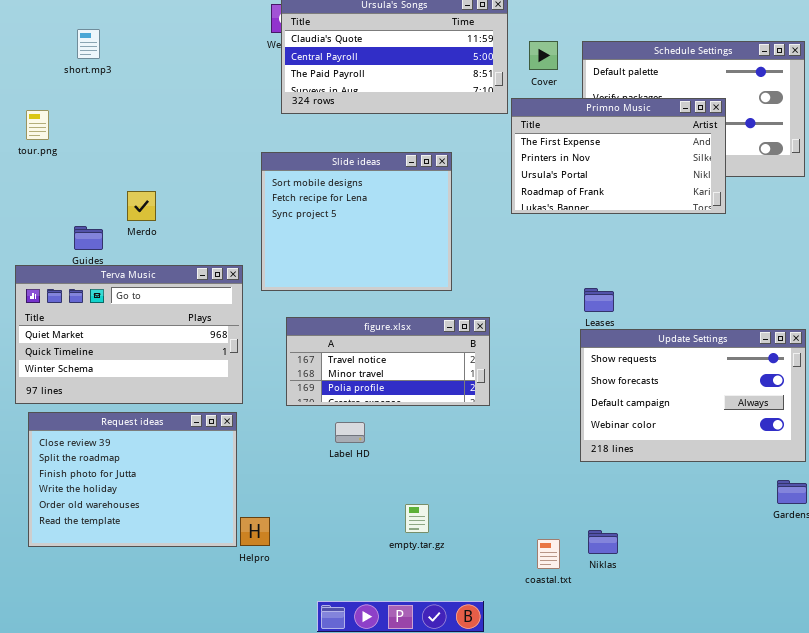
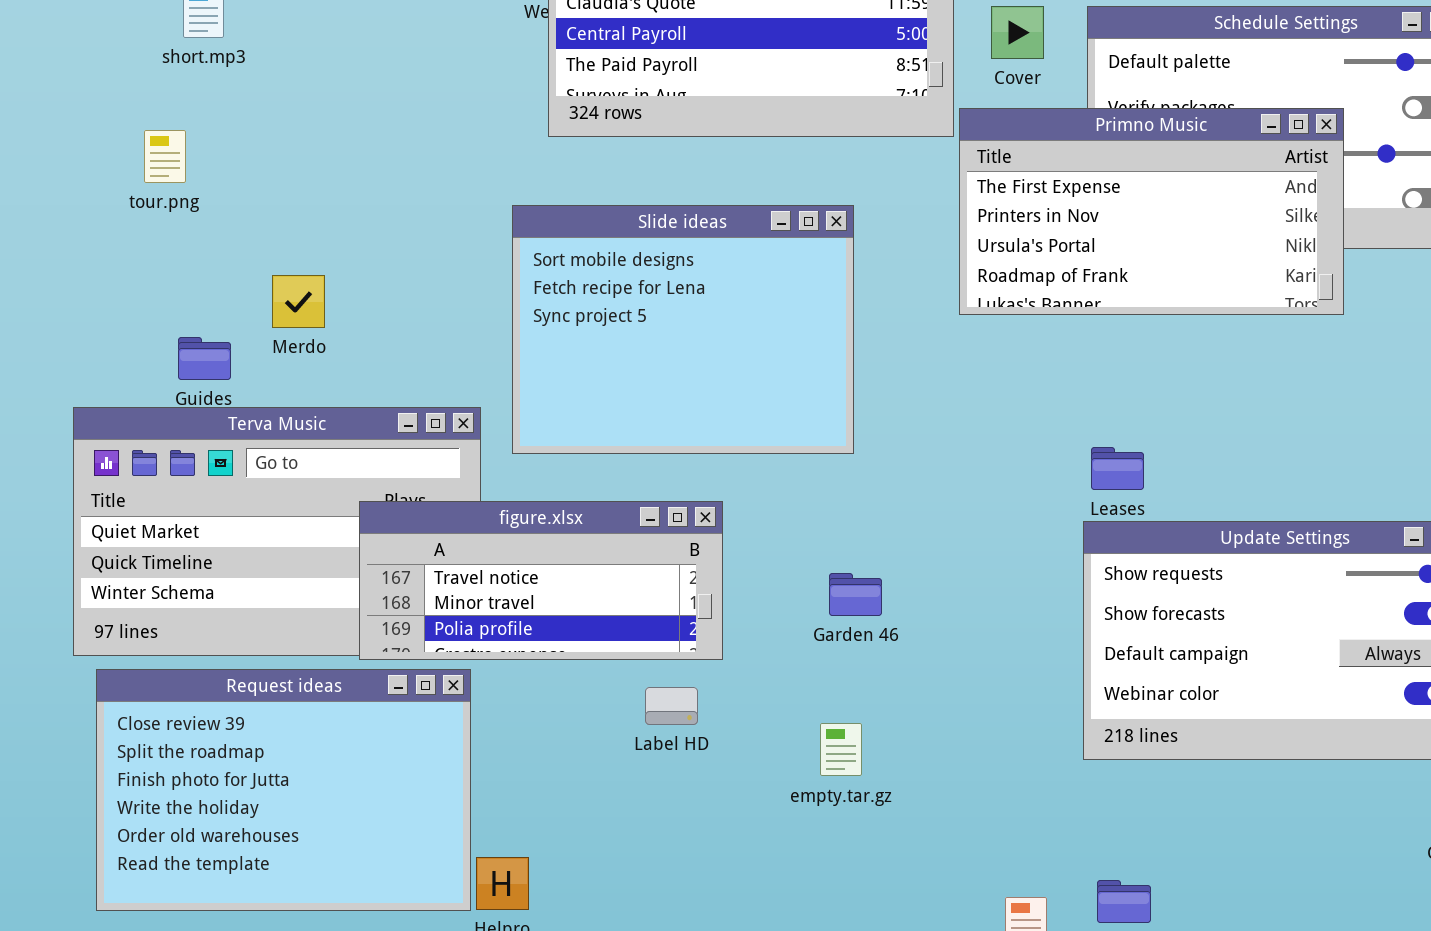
tour.png: [26,110,49,140] -> [144,130,186,183], moved
figure.xlsx: [286,317,490,406] -> [359,501,723,660], moved
empty.tar.gz: [405,504,429,533] -> [820,723,862,776], moved

